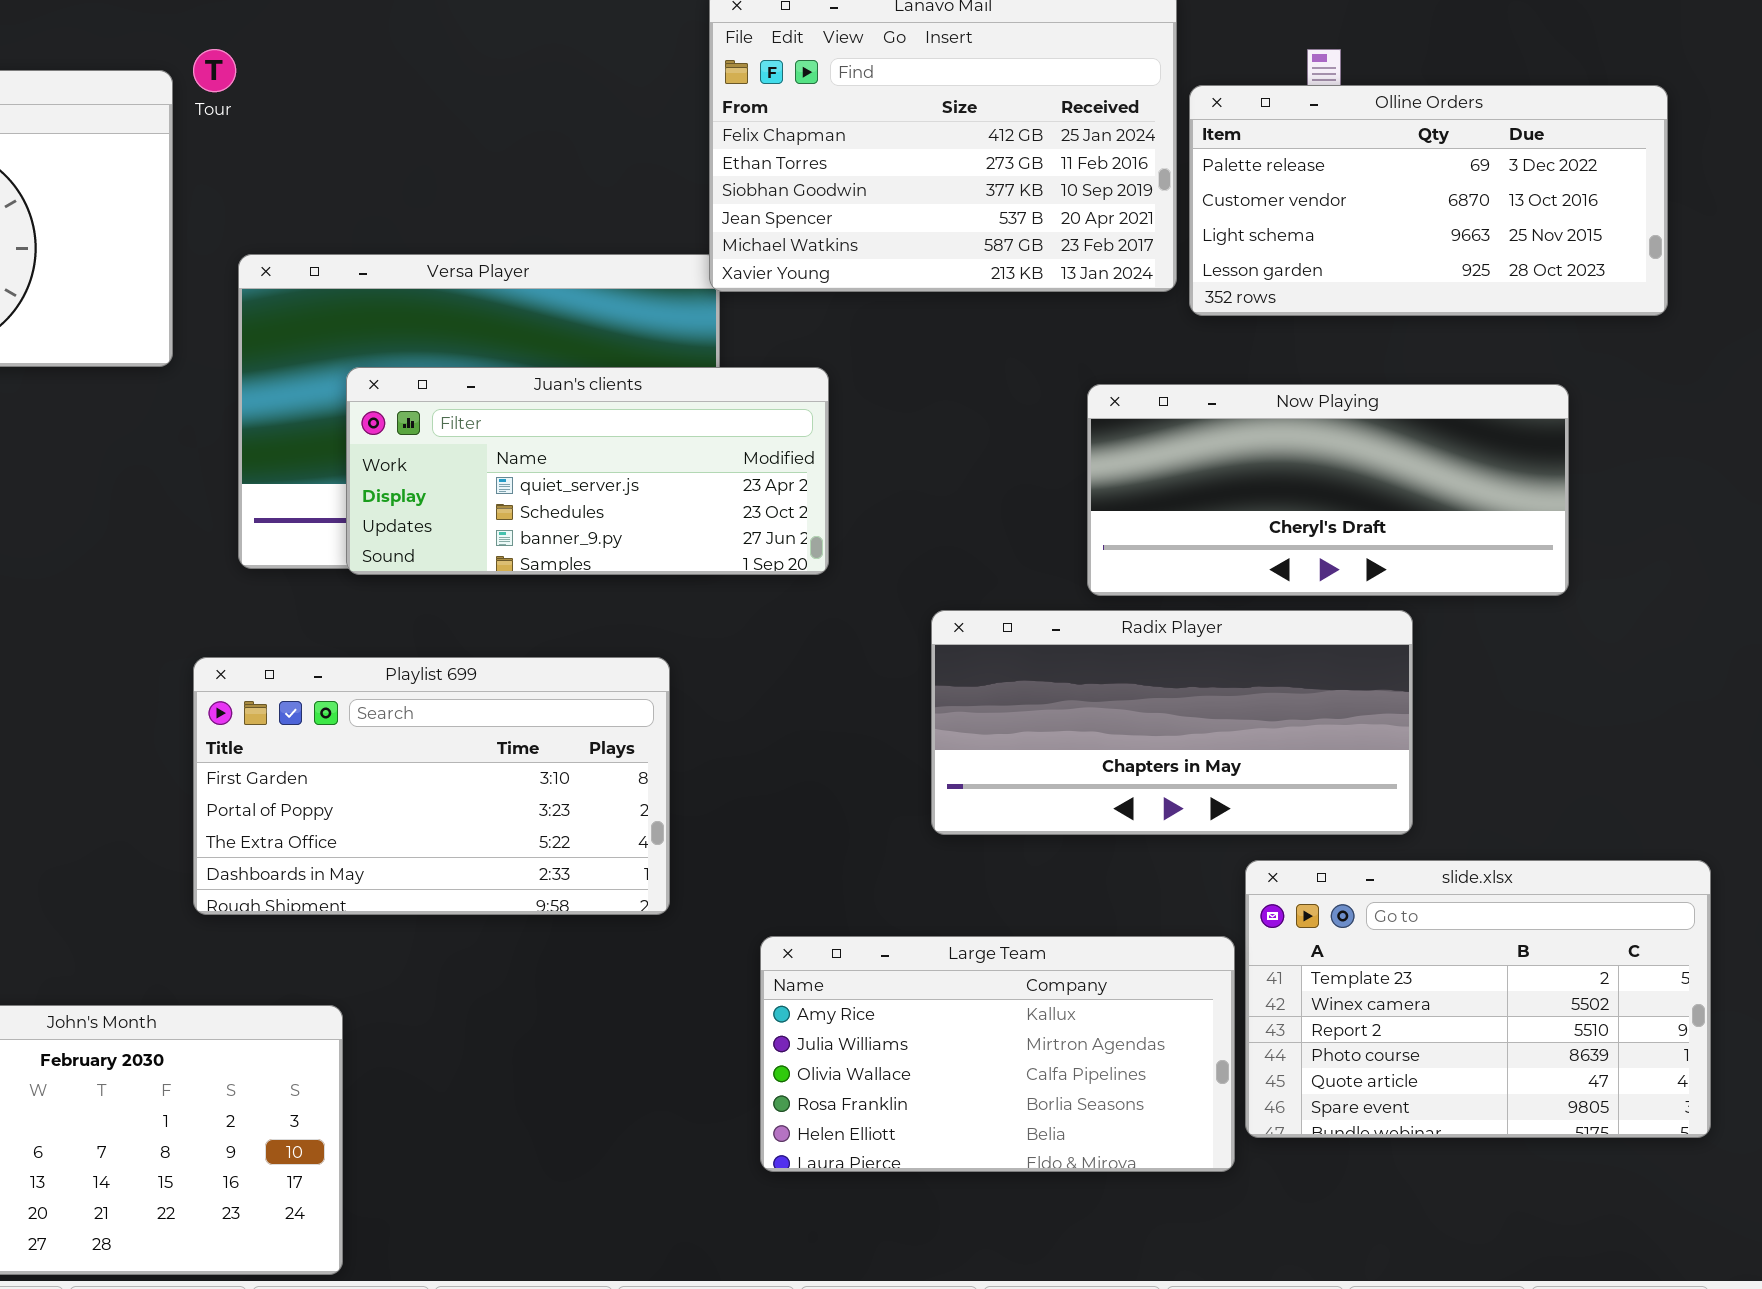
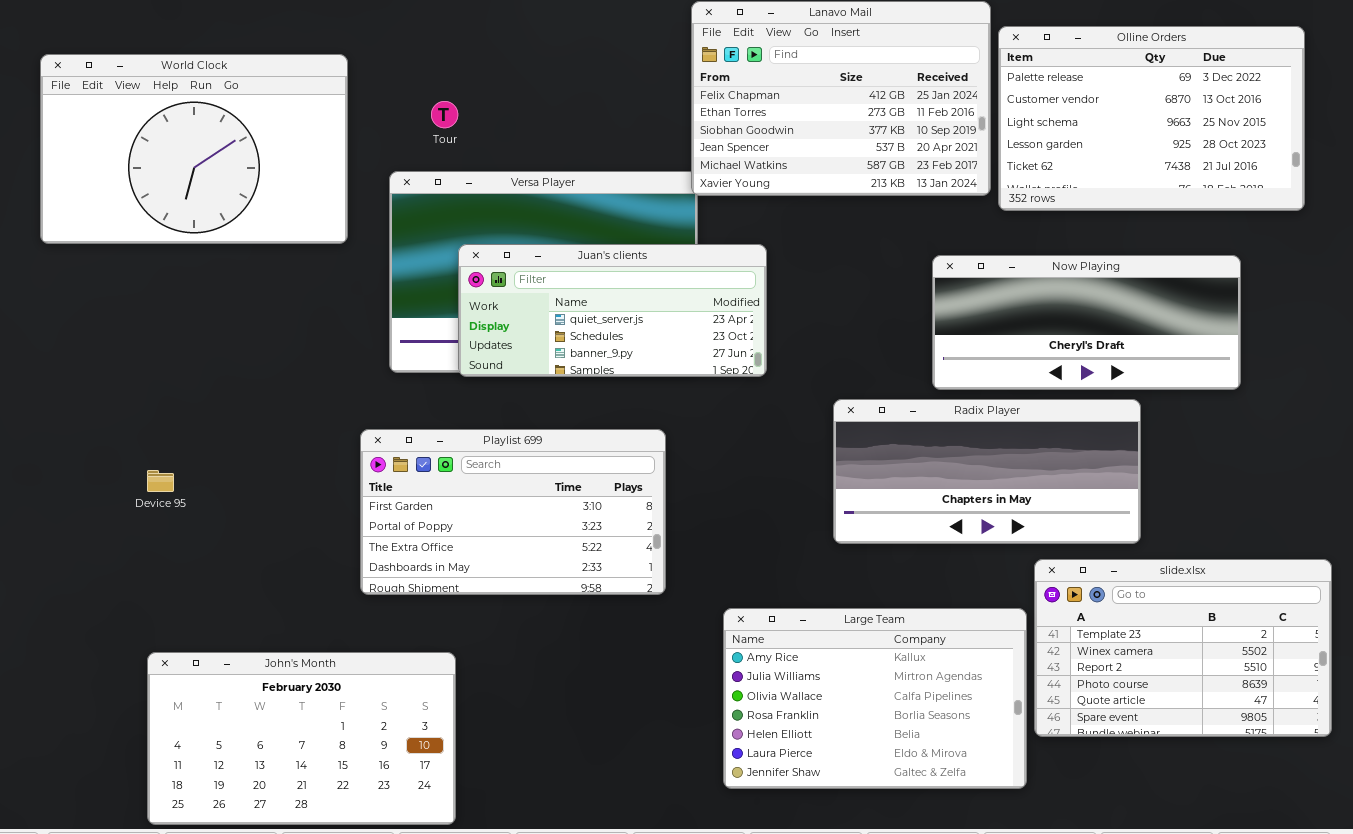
Tour: [193,49,236,92] -> [431,101,458,128], moved
Olline Orders: [1189,85,1668,316] -> [998,26,1305,211], resized
Large Team: [760,936,1235,1172] -> [723,608,1027,789], resized

